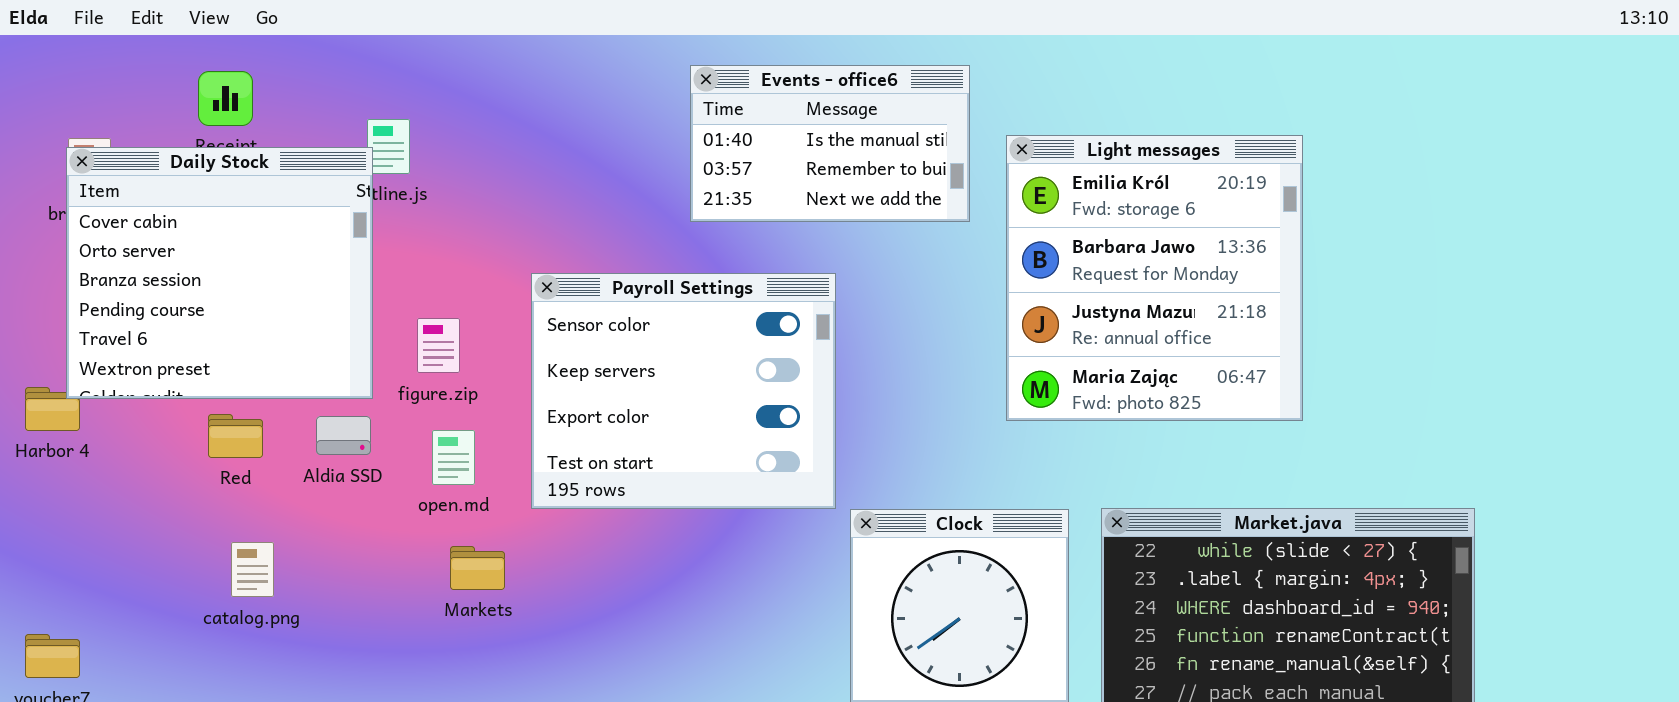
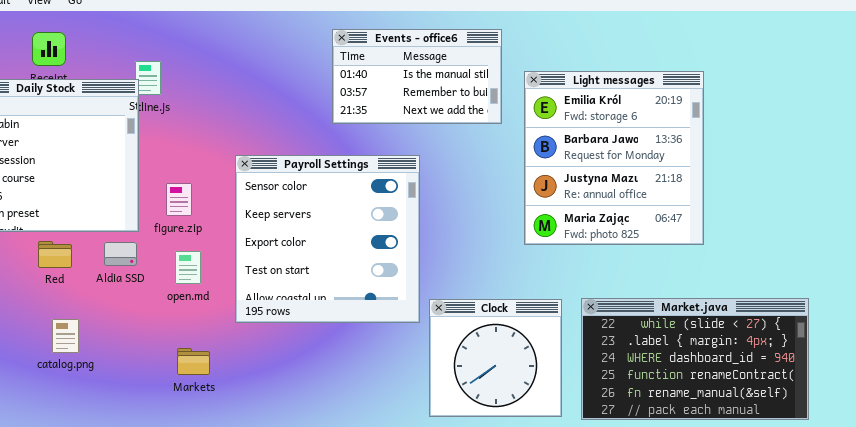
Payroll Settings: [531,273,836,509] -> [235,155,420,323], resized
Markets: [450,546,505,590] -> [177,348,210,375], moved

